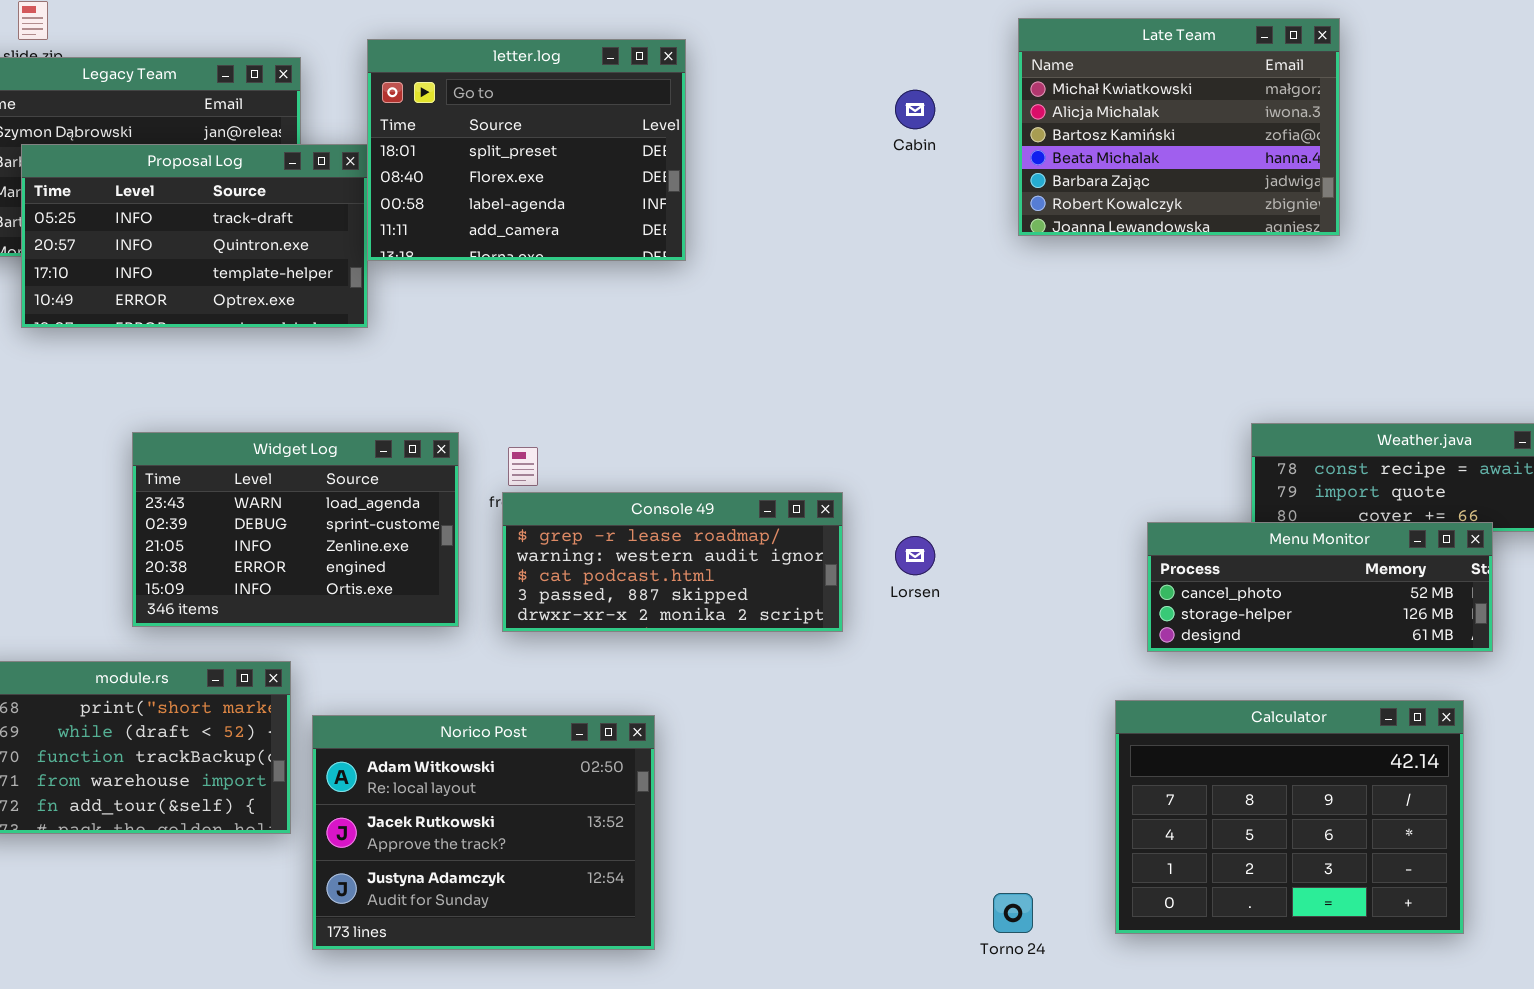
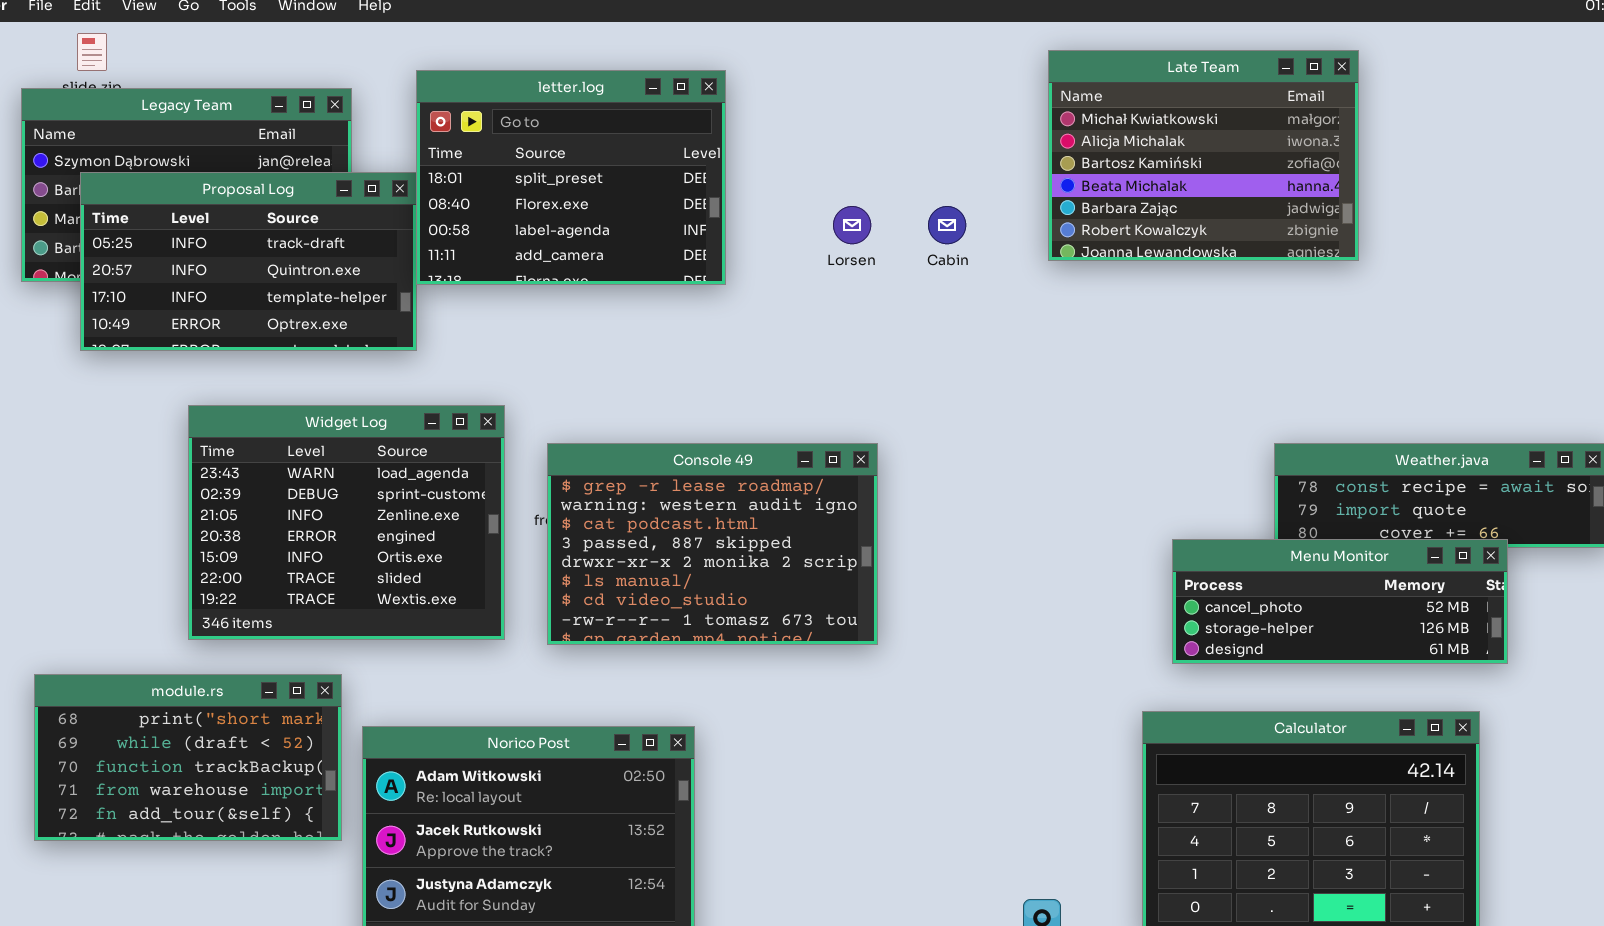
Cabin: [895,90,935,129] -> [928,206,966,244], moved
Widget Log: [132,432,459,627] -> [188,405,505,640], resized
Console 49: [502,492,843,632] -> [547,443,878,645], resized
Lorsen: [895,536,935,575] -> [833,206,871,244], moved

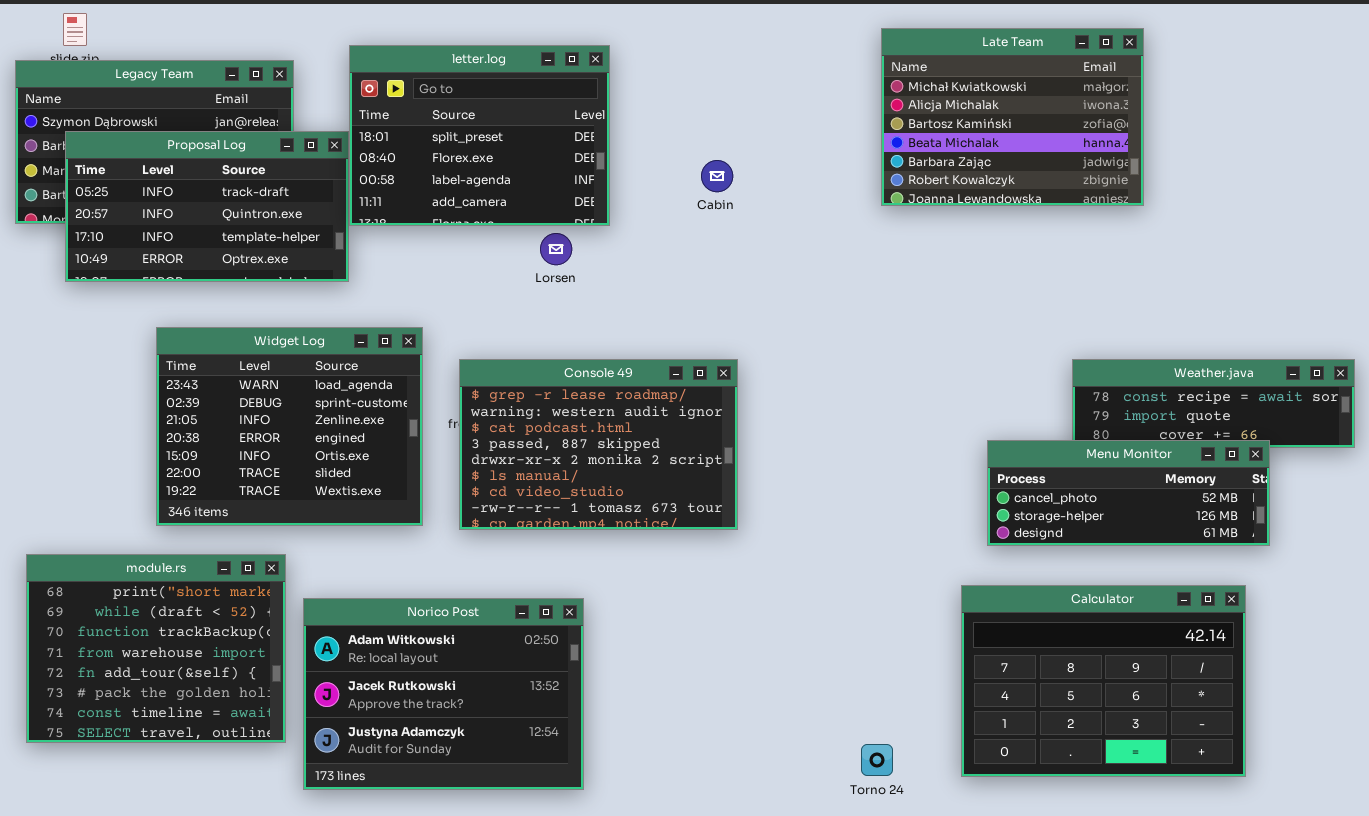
Lorsen: [833,206,871,244] -> [540,233,572,265], moved
Cabin: [928,206,966,244] -> [701,160,733,192], moved
module.rs: [34,674,342,841] -> [26,554,286,743], resized

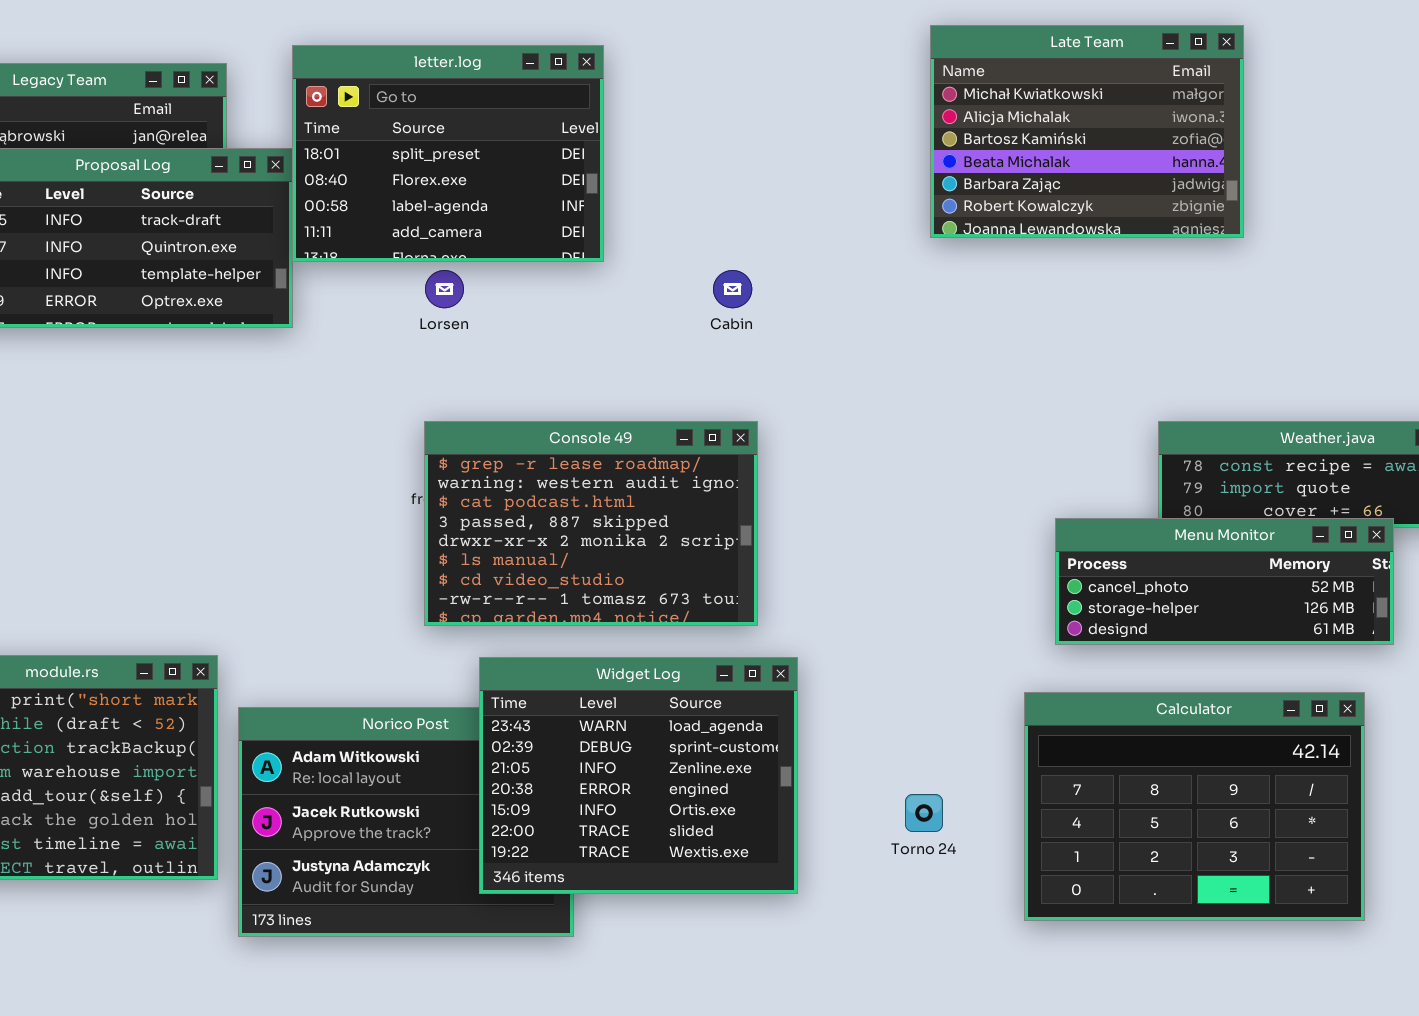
Cabin: [701,160,733,192] -> [713,270,752,308], moved
Lorsen: [540,233,572,265] -> [425,270,464,308], moved
Widget Log: [156,327,423,526] -> [479,657,798,894], moved
Torno 24: [861,744,893,776] -> [905,794,943,832], moved

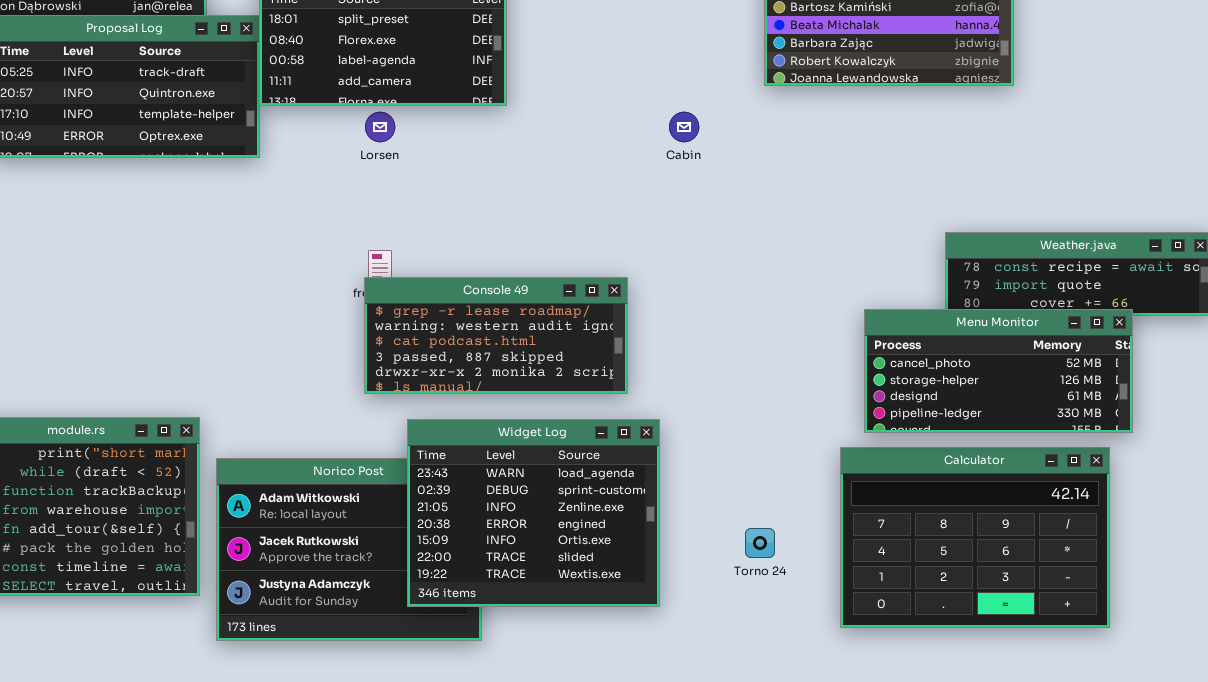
Cabin: [713,270,752,308] -> [669,112,699,142], moved
Console 49: [424,421,758,626] -> [364,277,628,394], resized
Menu Monitor: [1055,518,1394,645] -> [864,309,1133,433], resized

